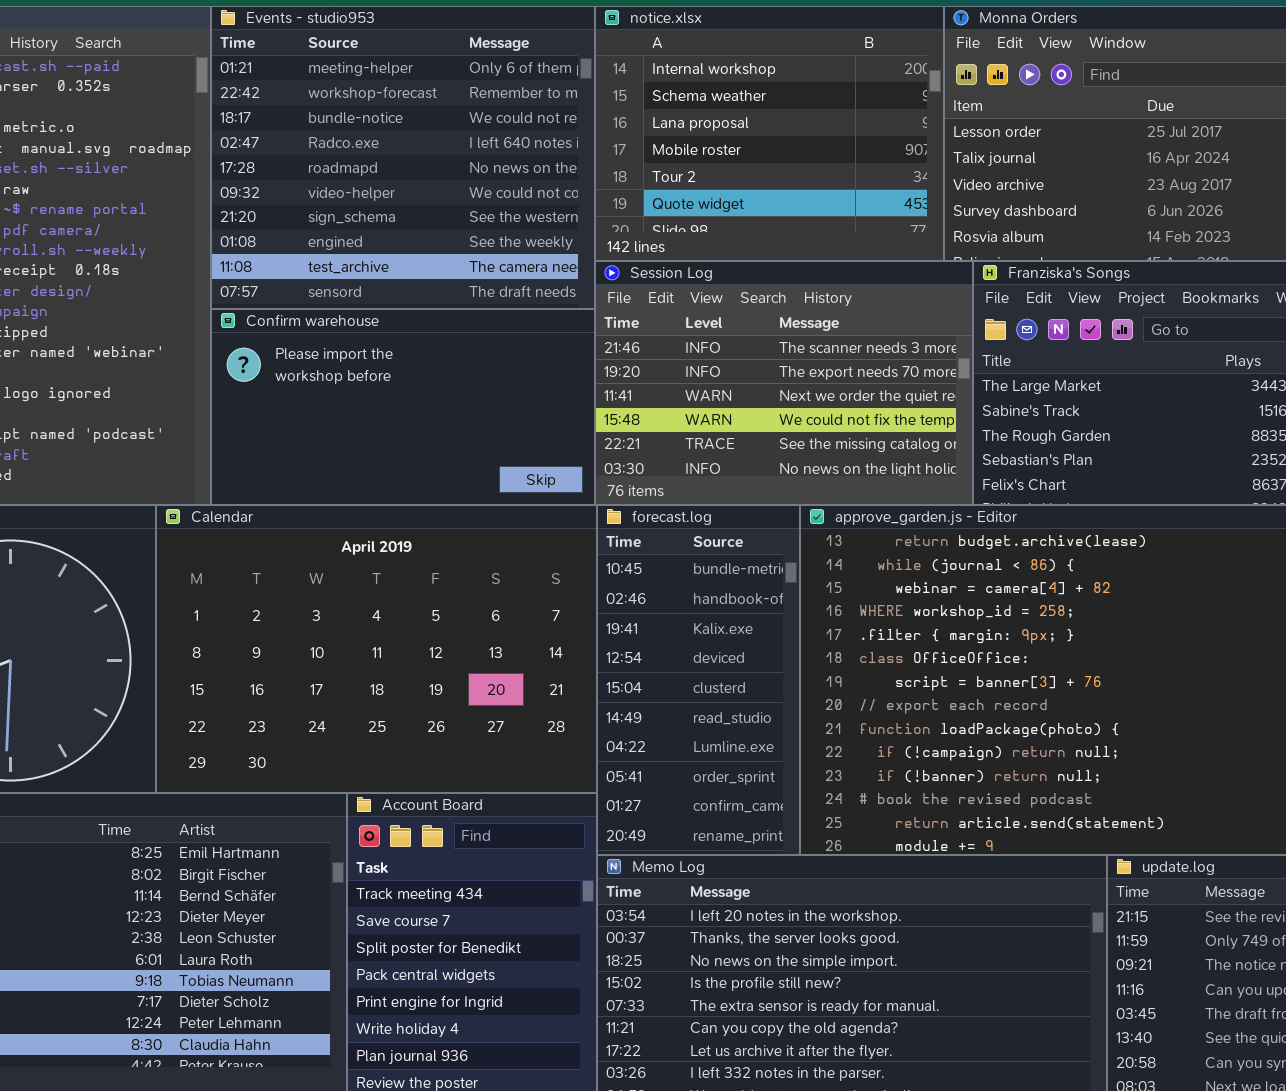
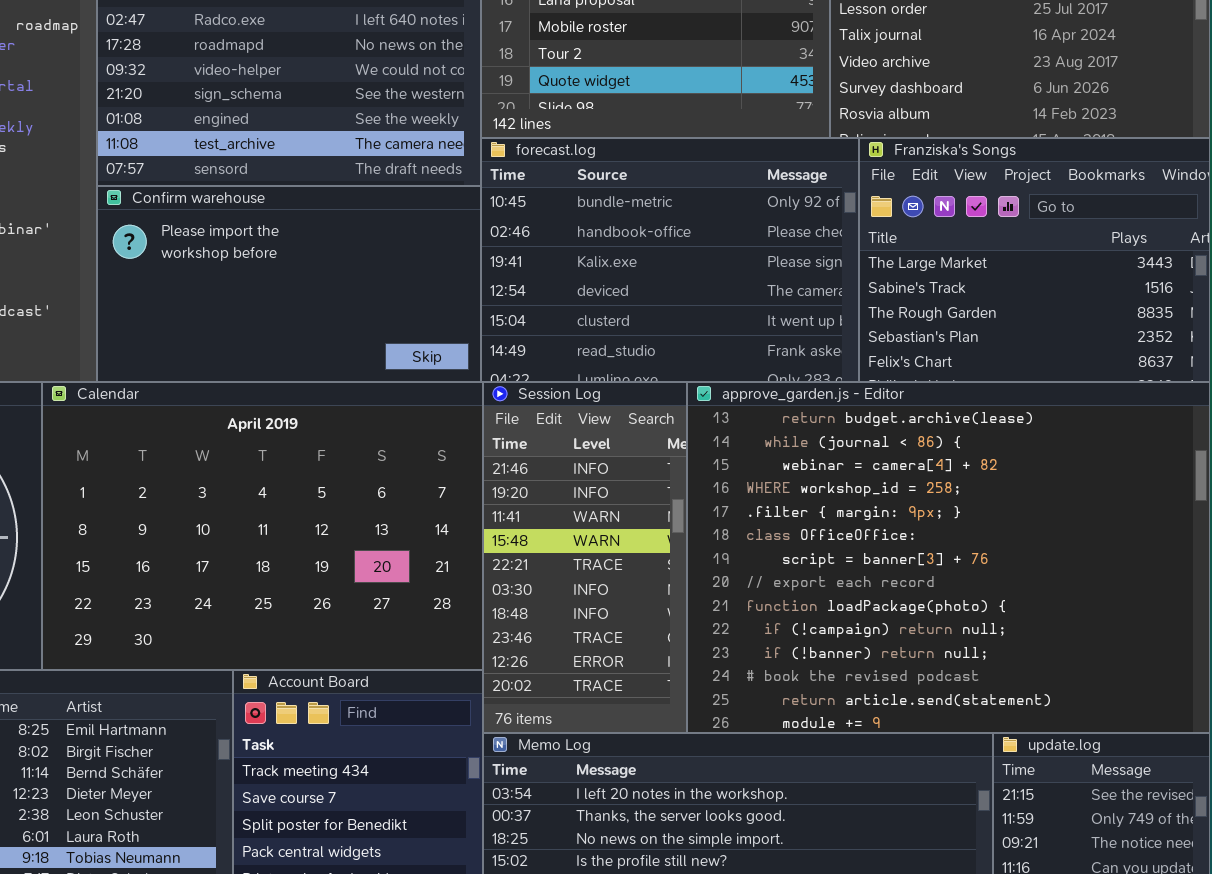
Session Log: [595,261,973,505] -> [483,382,687,733], moved, resized
forecast.log: [597,505,800,855] -> [481,138,859,382], moved, resized

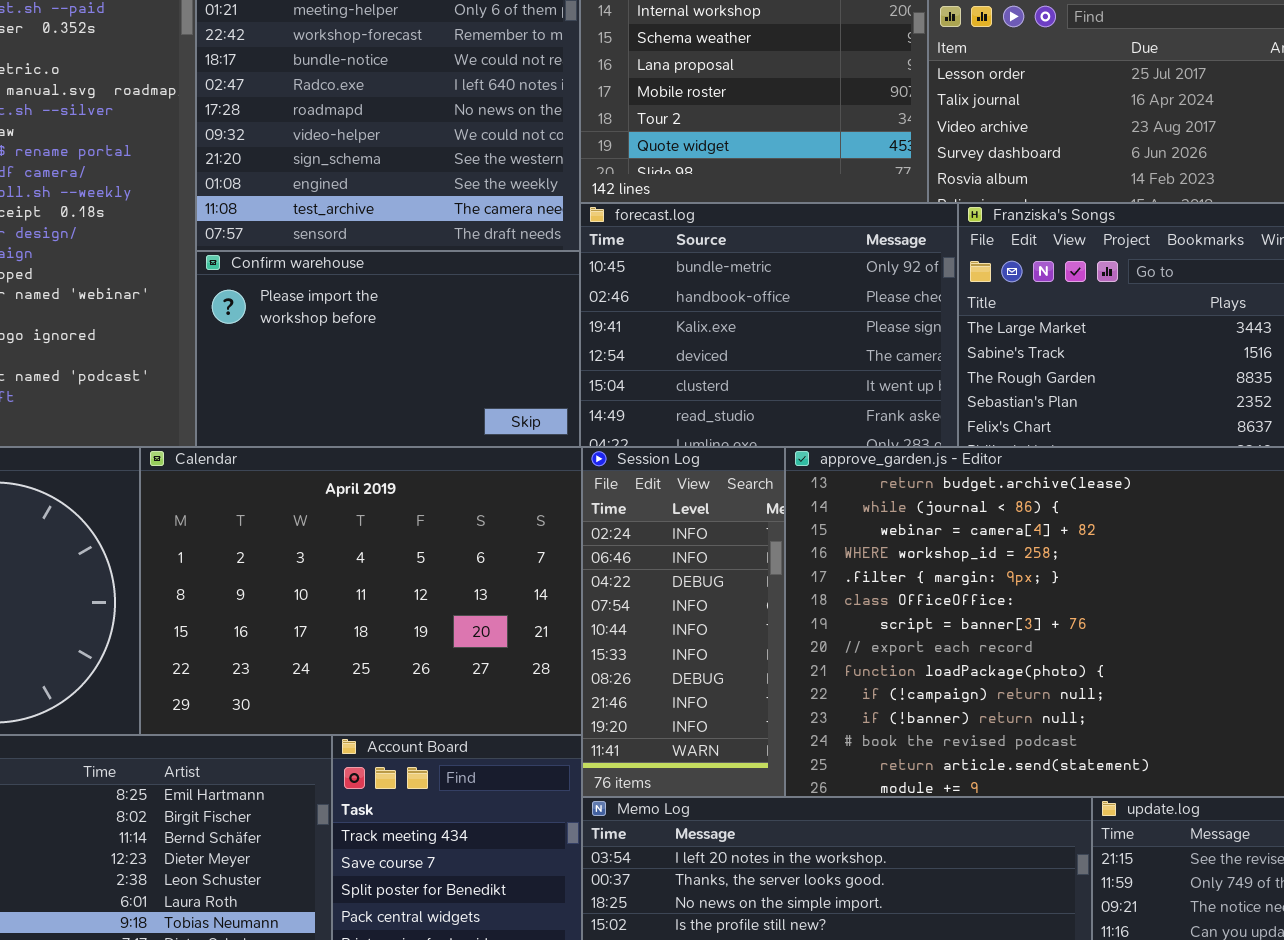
Session Log: [483,382,687,733] -> [582,447,785,797], scrolled up 7 rows

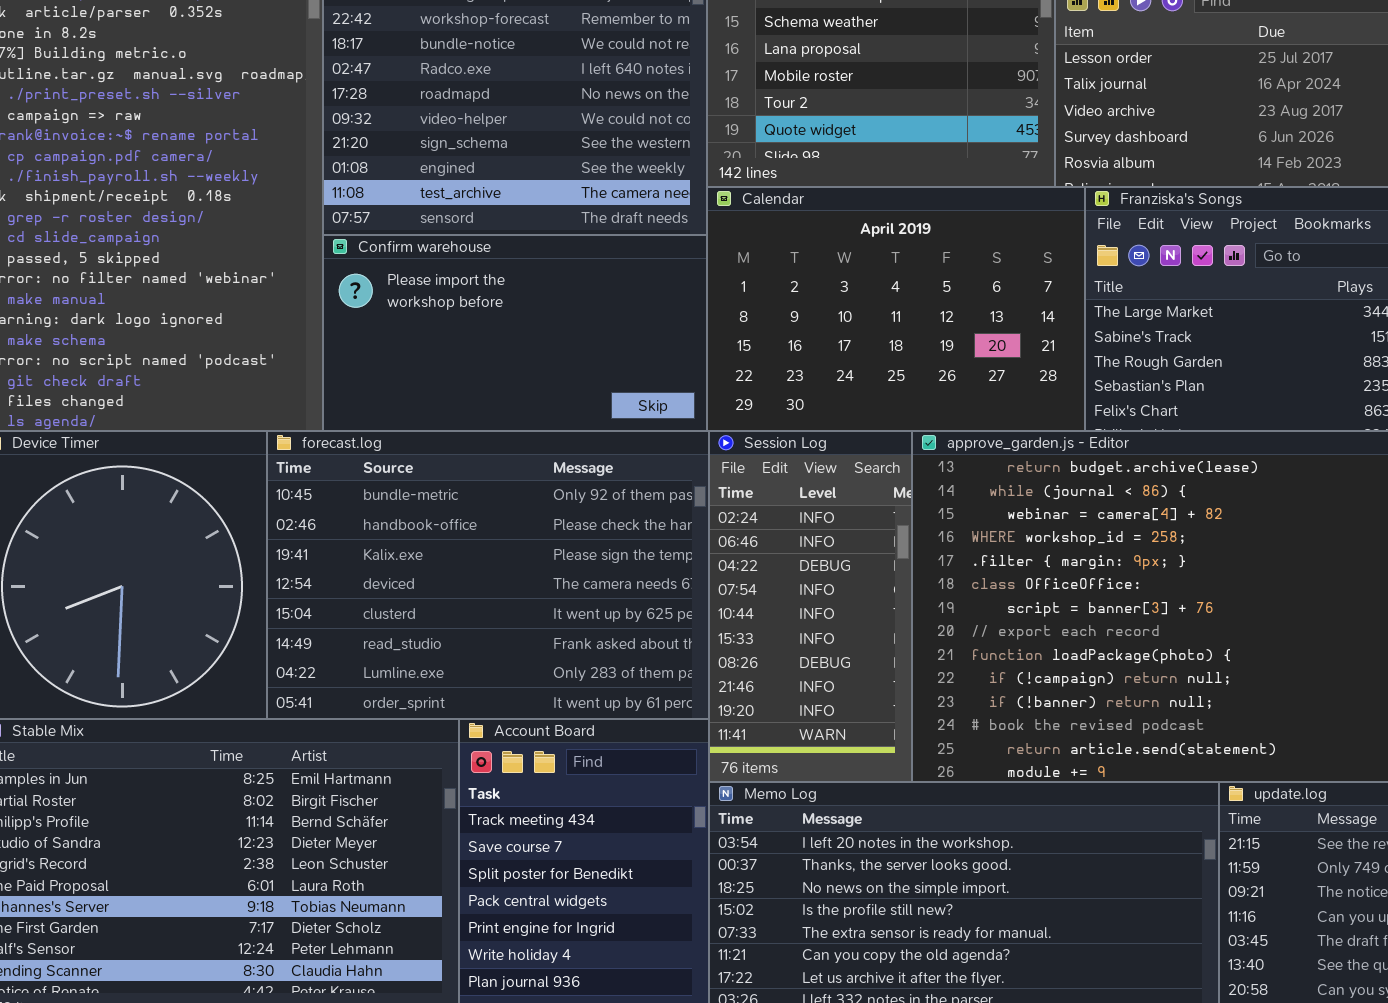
forecast.log: [580,203,958,447] -> [267,431,709,719], moved, resized
Calendar: [140,447,582,735] -> [707,187,1085,431], moved, resized

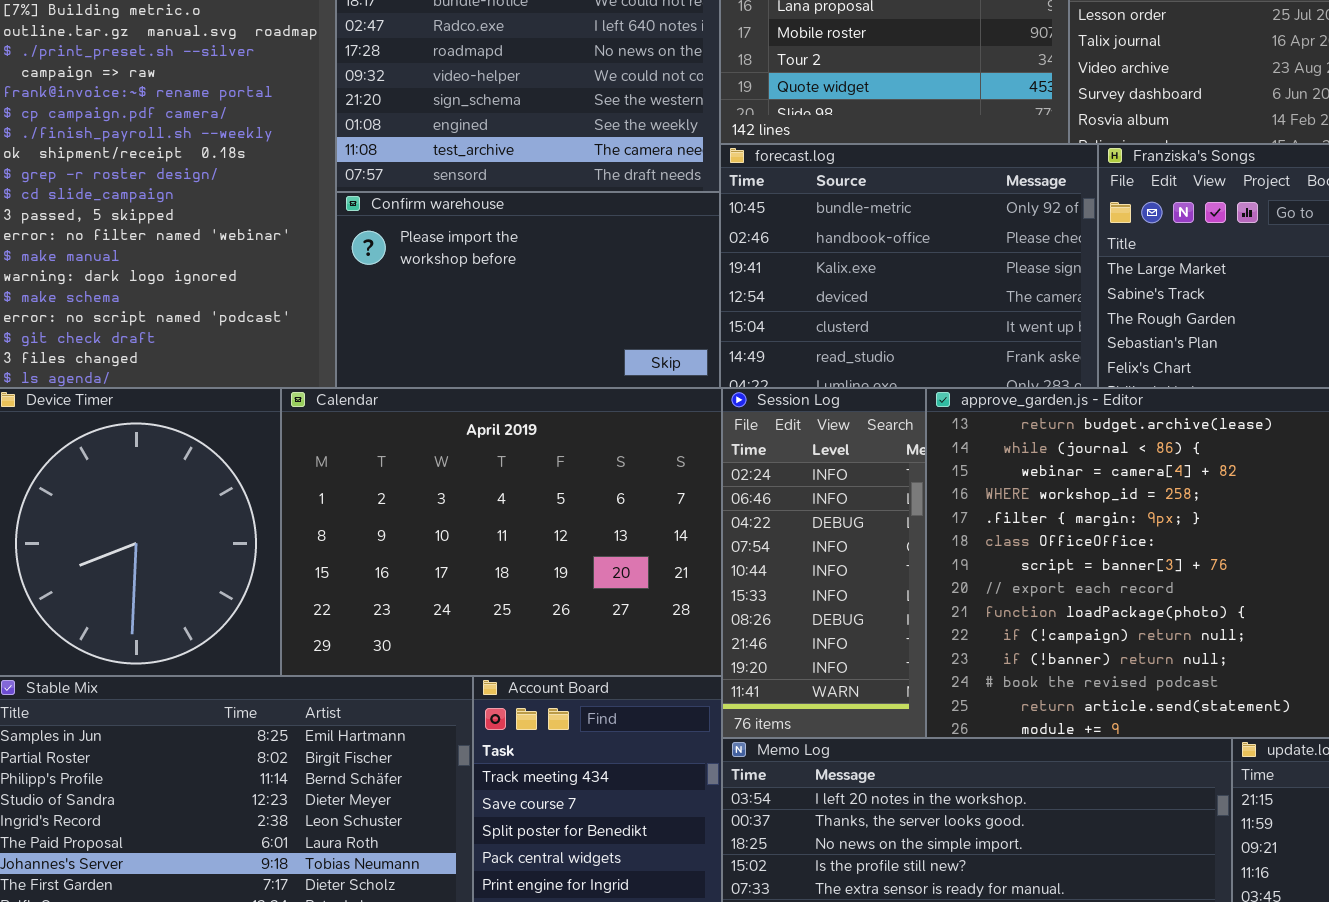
Calendar: [707,187,1085,431] -> [281,388,722,676], moved, resized
forecast.log: [267,431,709,719] -> [720,144,1098,388], moved, resized

